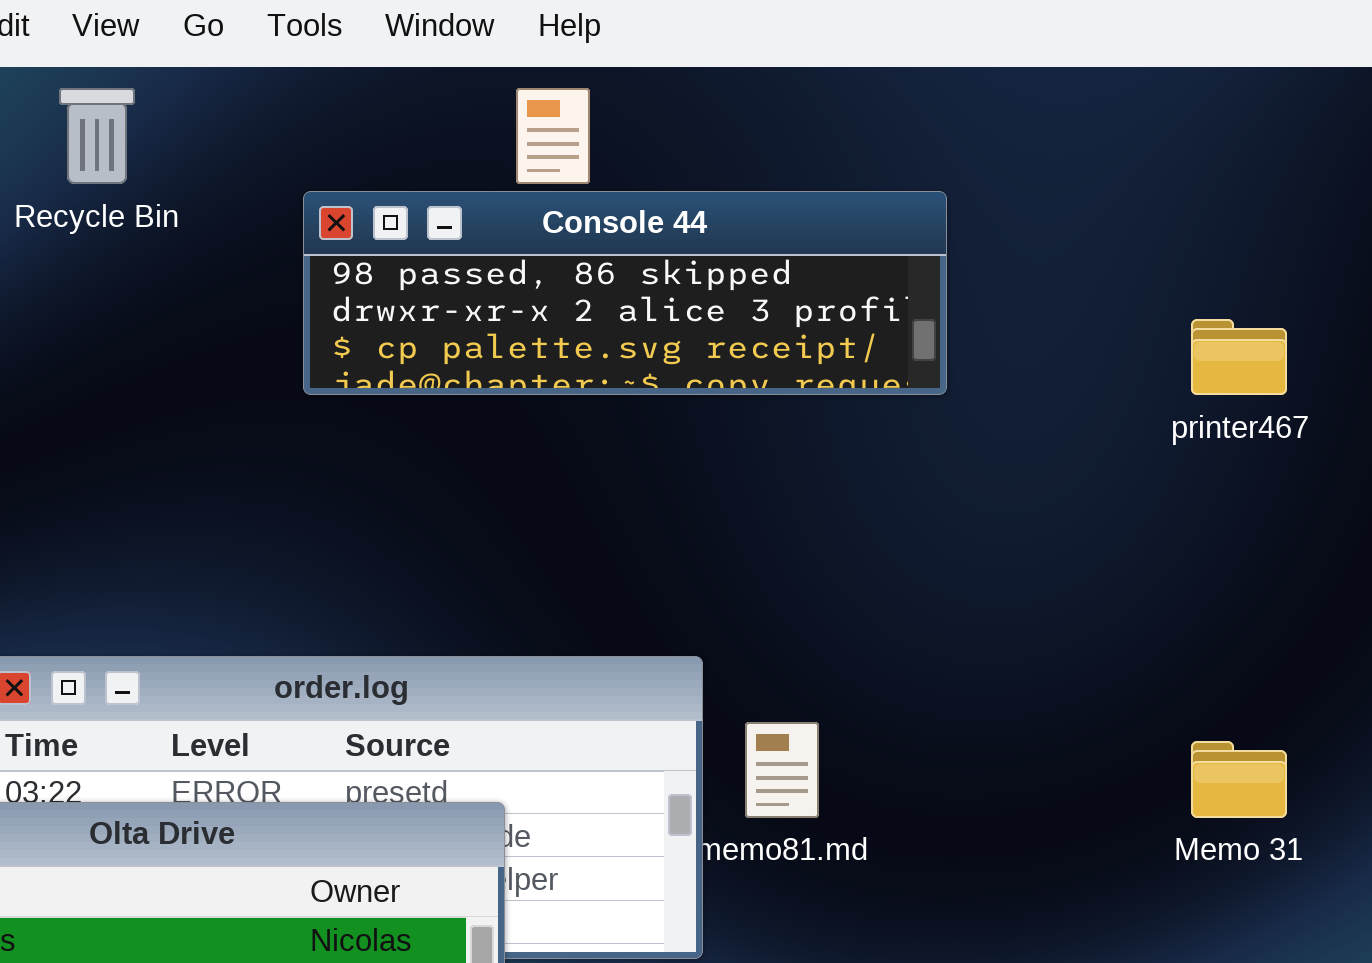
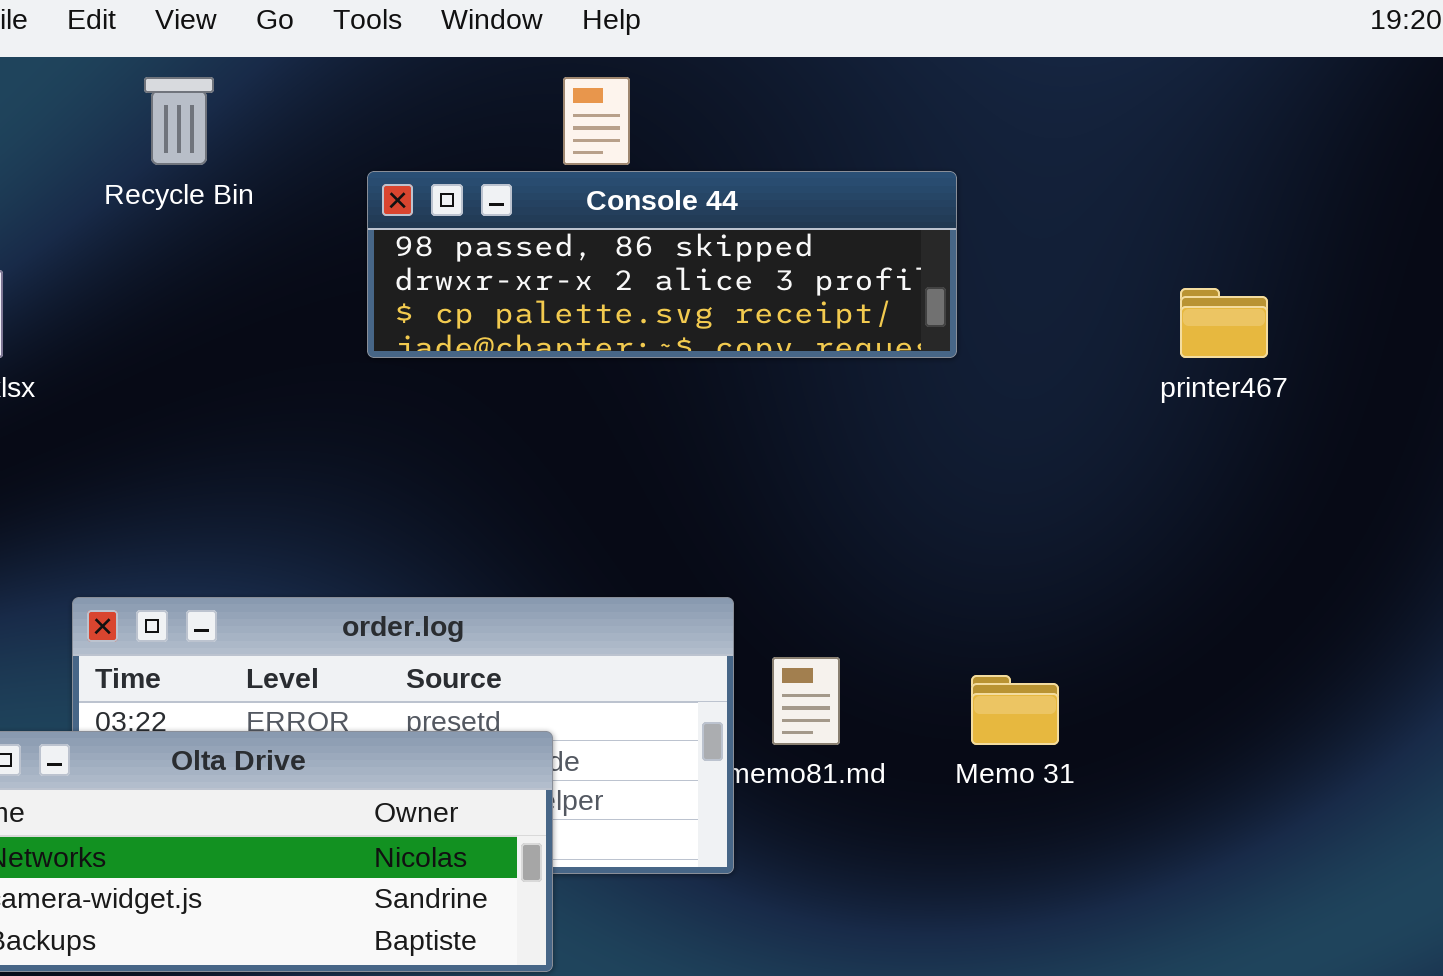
Memo 31: [1191,741,1287,818] -> [971,675,1059,745], moved

